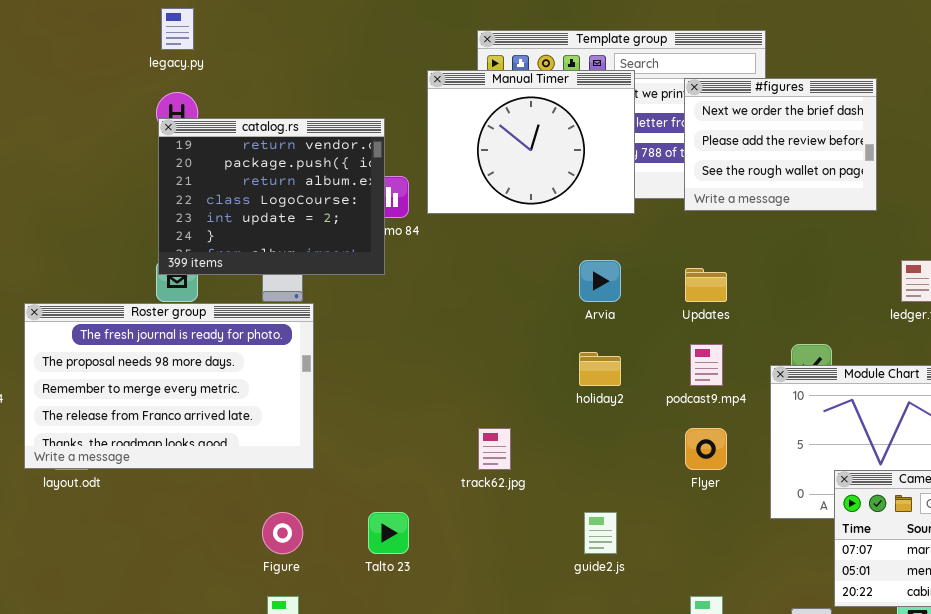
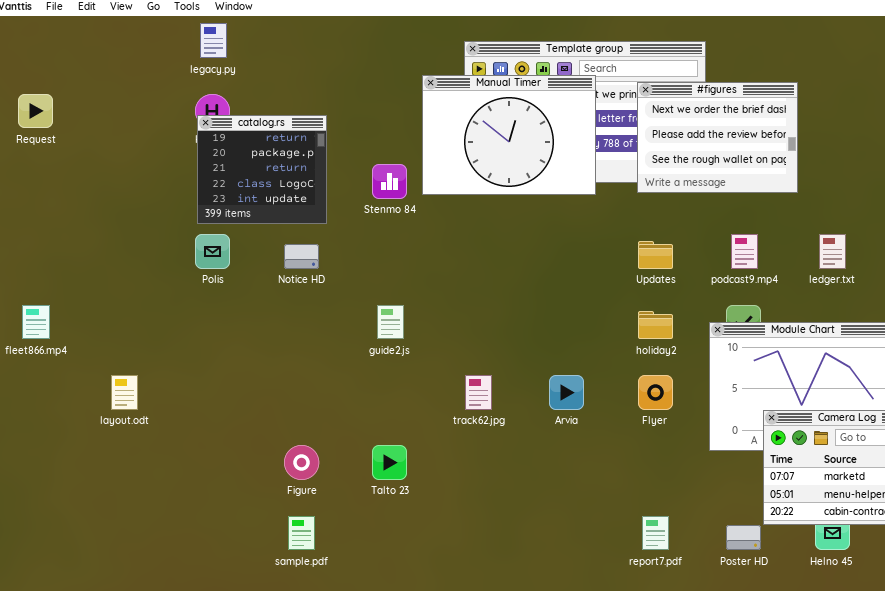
catalog.rs: [158,118,385,275] -> [197,115,327,224], resized
Arvia: [579,260,621,302] -> [549,375,584,410], moved
Roster group: [24,303,314,469] -> none, closed
podcast9.mp4: [690,344,723,386] -> [731,234,758,269], moved
holiday2: [579,352,621,386] -> [638,311,673,339], moved
guide2.js: [584,512,617,554] -> [377,305,404,339], moved

